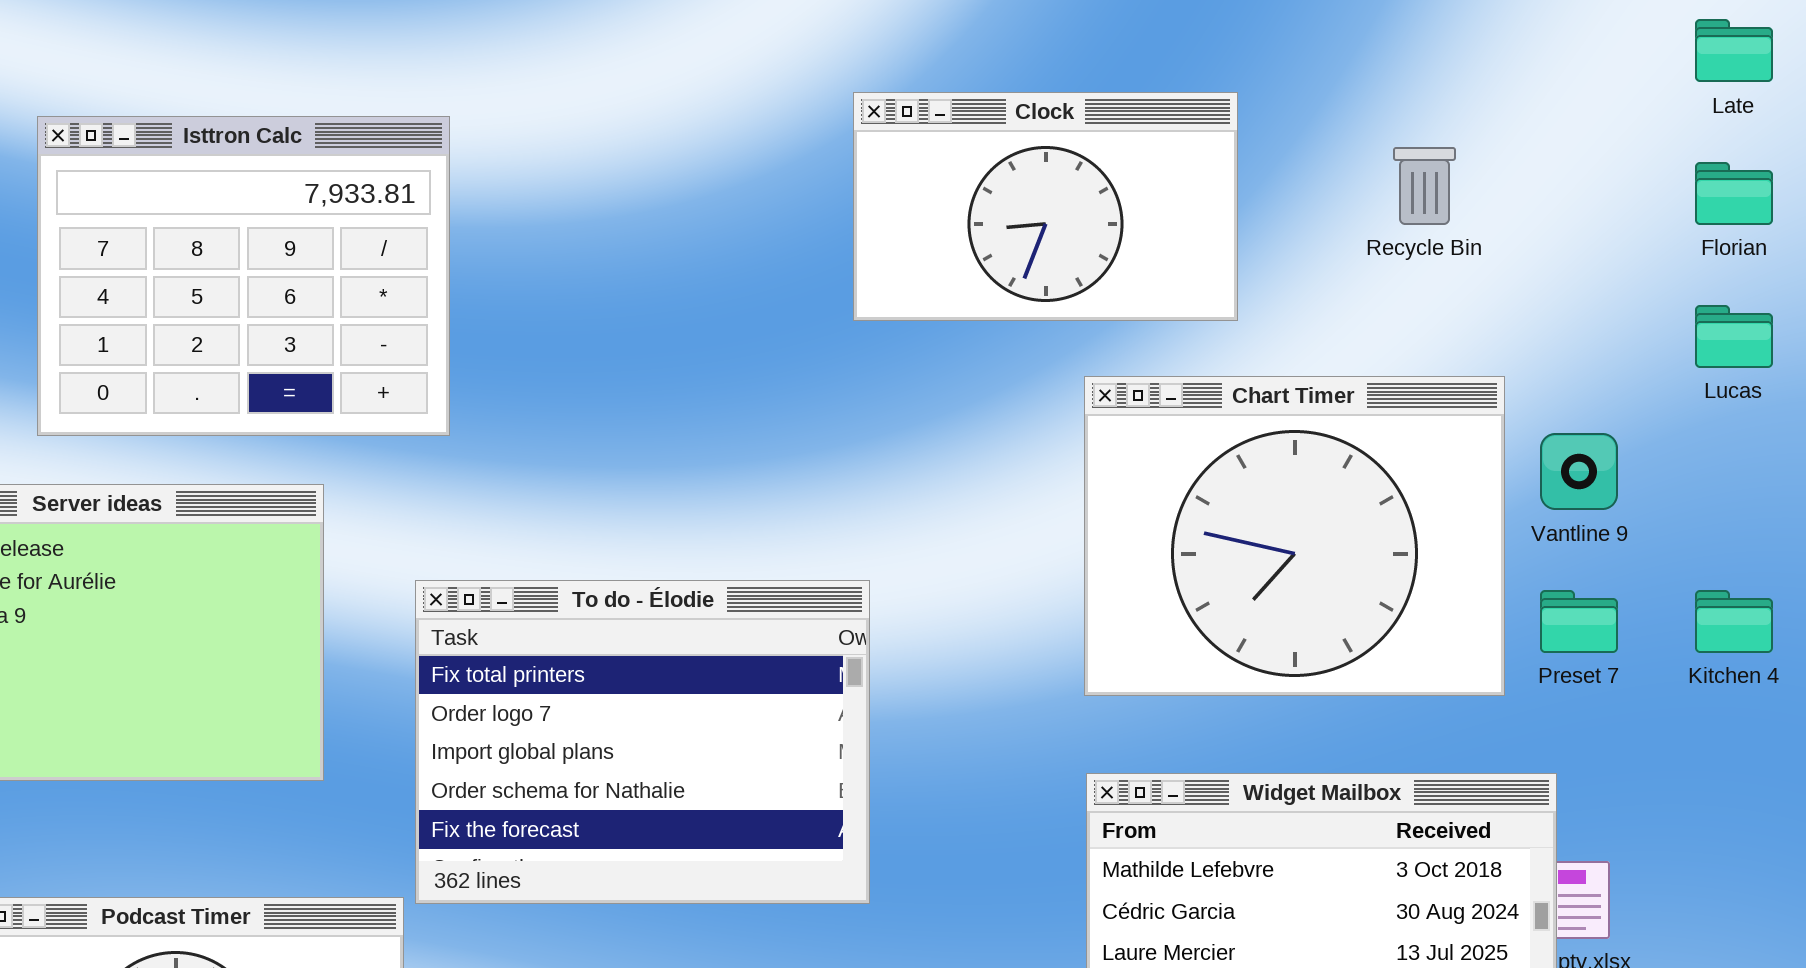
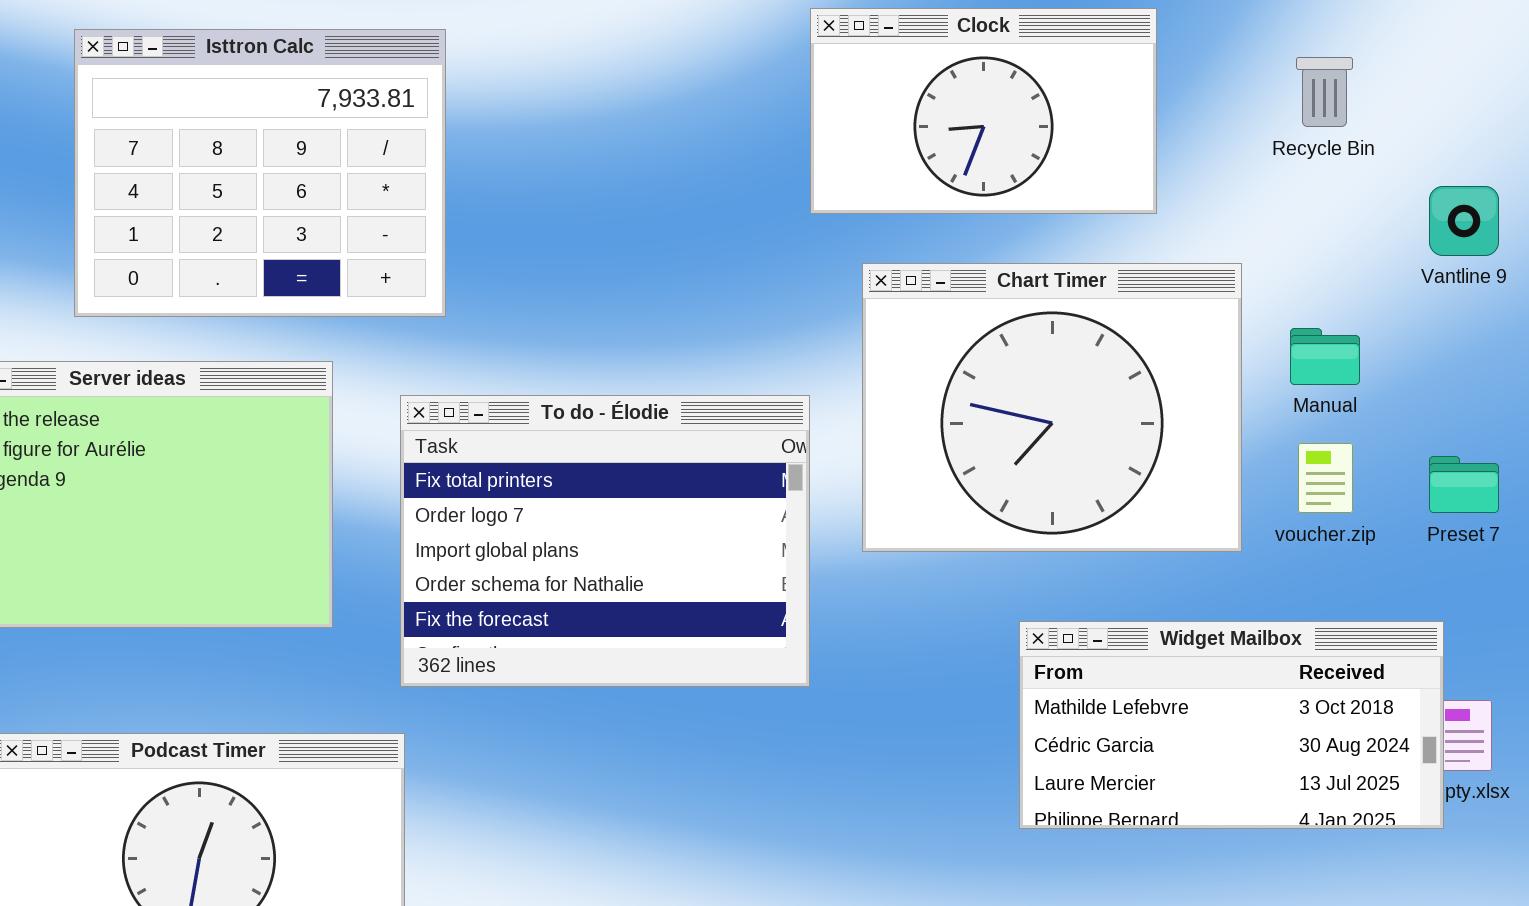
Chart Timer: [1084,376,1505,696] -> [862,263,1242,552], moved
Vantline 9: [1540,433,1618,510] -> [1429,186,1499,256], moved
To do - Élodie: [415,580,870,904] -> [400,395,810,687], moved

